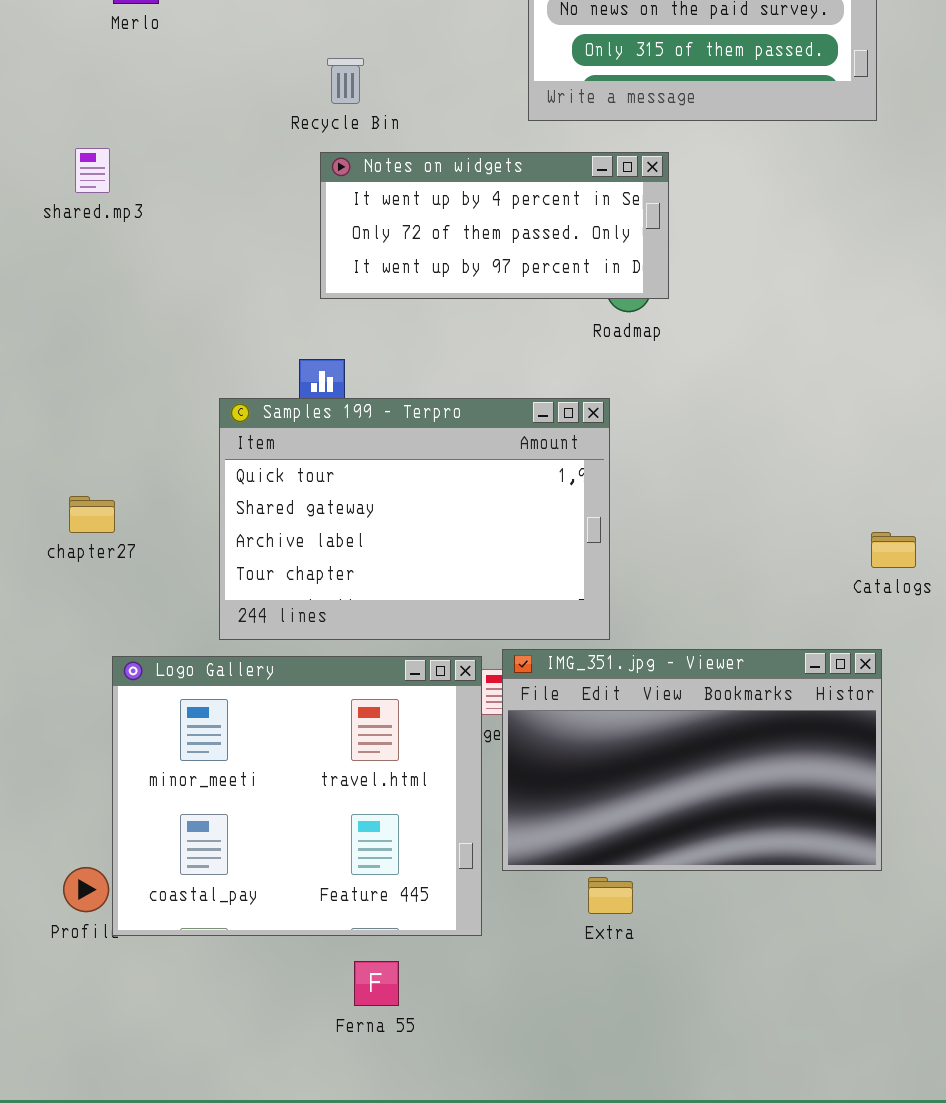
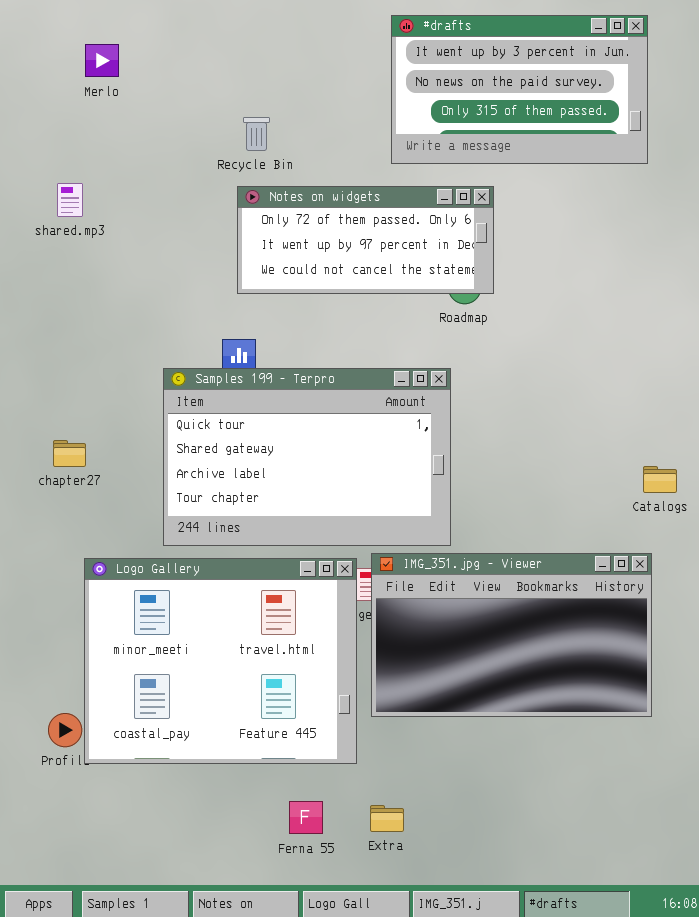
Notes on widgets: [320,152,669,299] -> [237,186,494,294], scrolled down 1 row
Extra: [588,877,633,914] -> [370,805,404,832], moved
Ferna 55: [354,961,399,1006] -> [289,801,323,834], moved

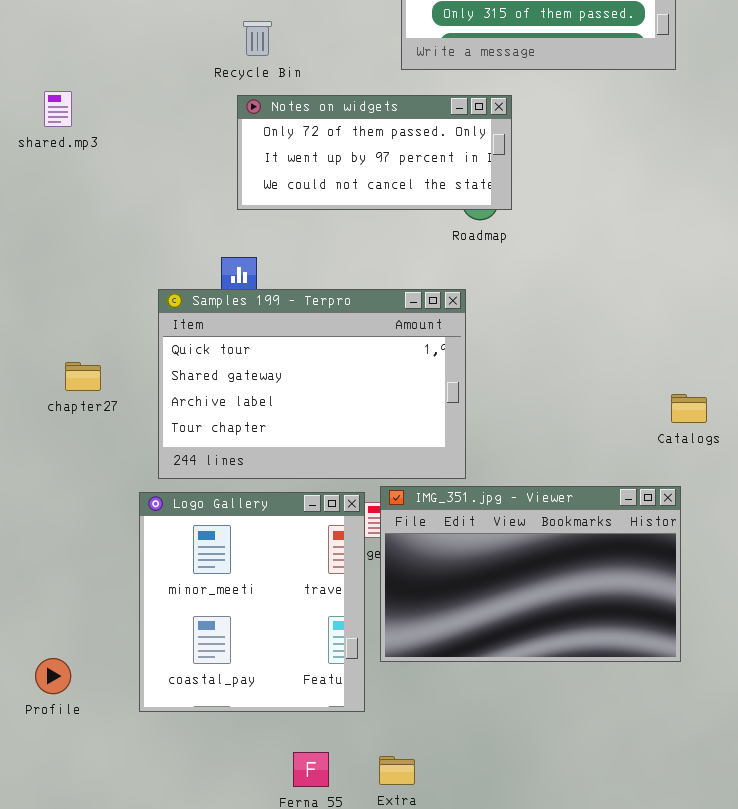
chapter27: [53,440,86,467] -> [65,362,101,391], moved
Logo Gallery: [84,558,357,764] -> [139,492,365,712], resized

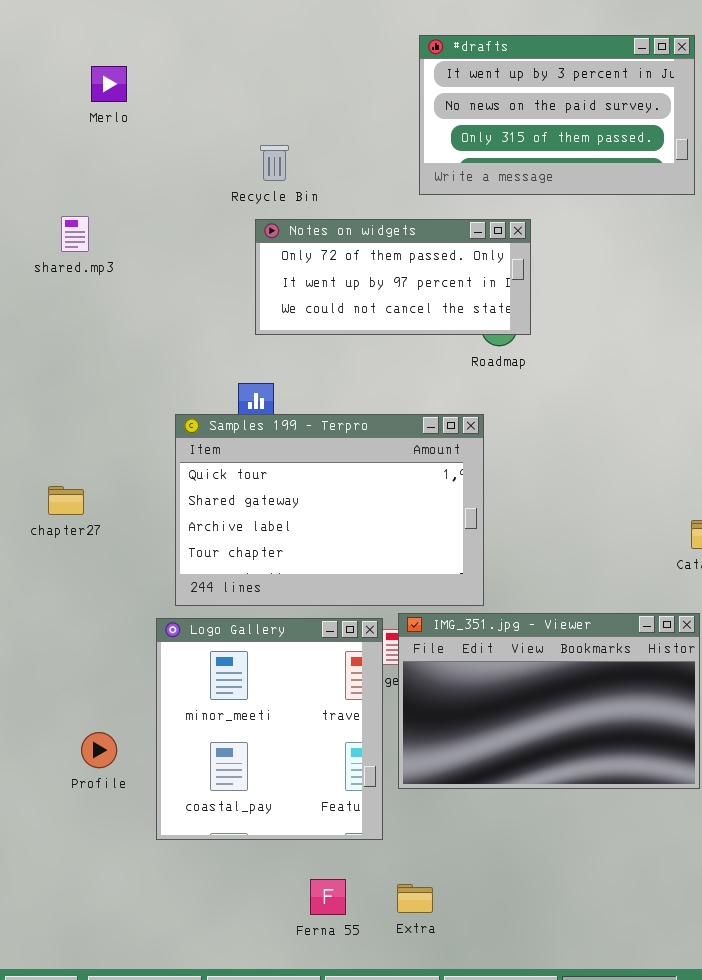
chapter27: [65,362,101,391] -> [48,486,84,515], moved
Profile: [35,658,71,694] -> [81,732,117,768], moved

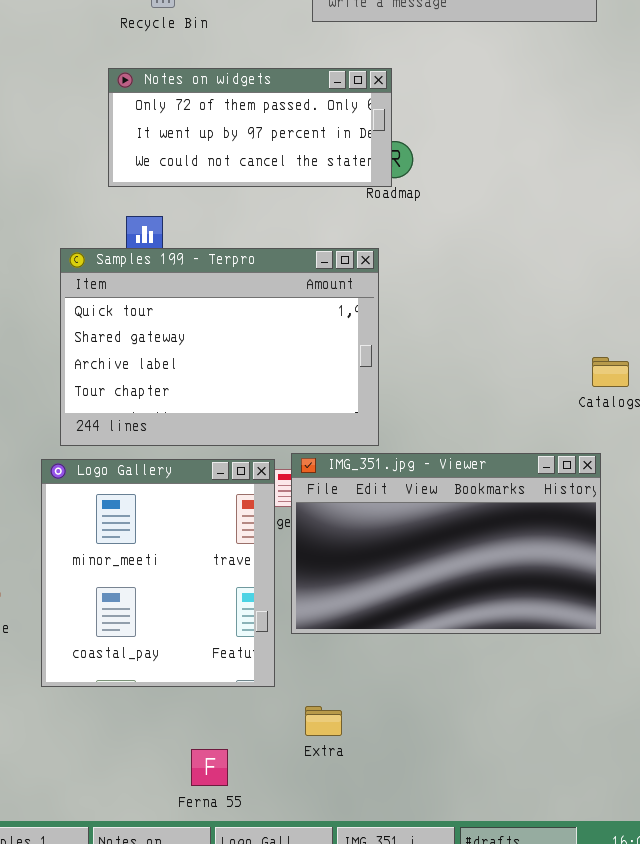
Notes on widgets: [255,219,531,335] -> [108,68,392,187], moved
Ferna 55: [310,879,346,915] -> [191,749,228,786], moved
Extra: [397,884,433,913] -> [305,706,342,736], moved

